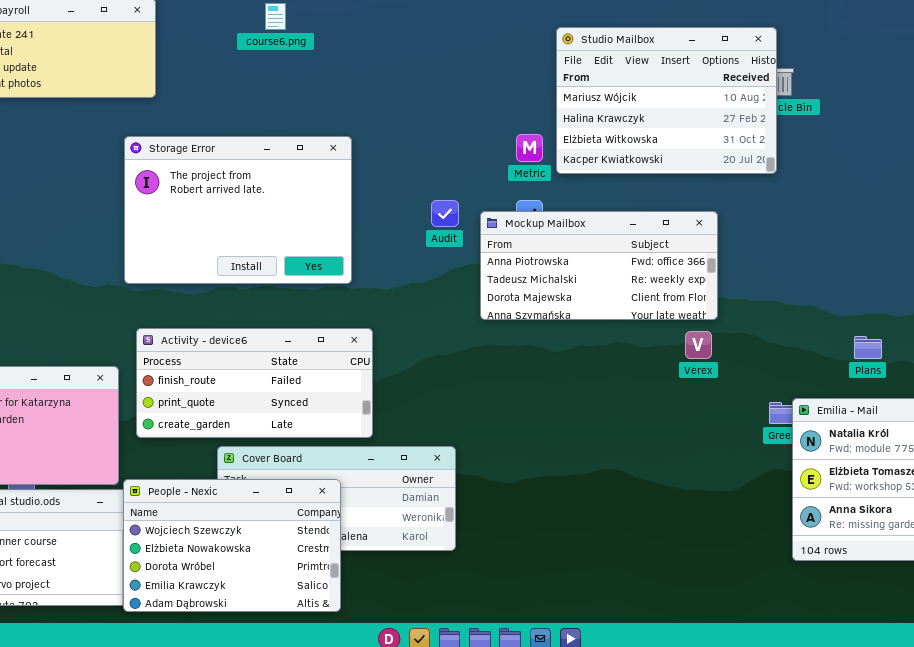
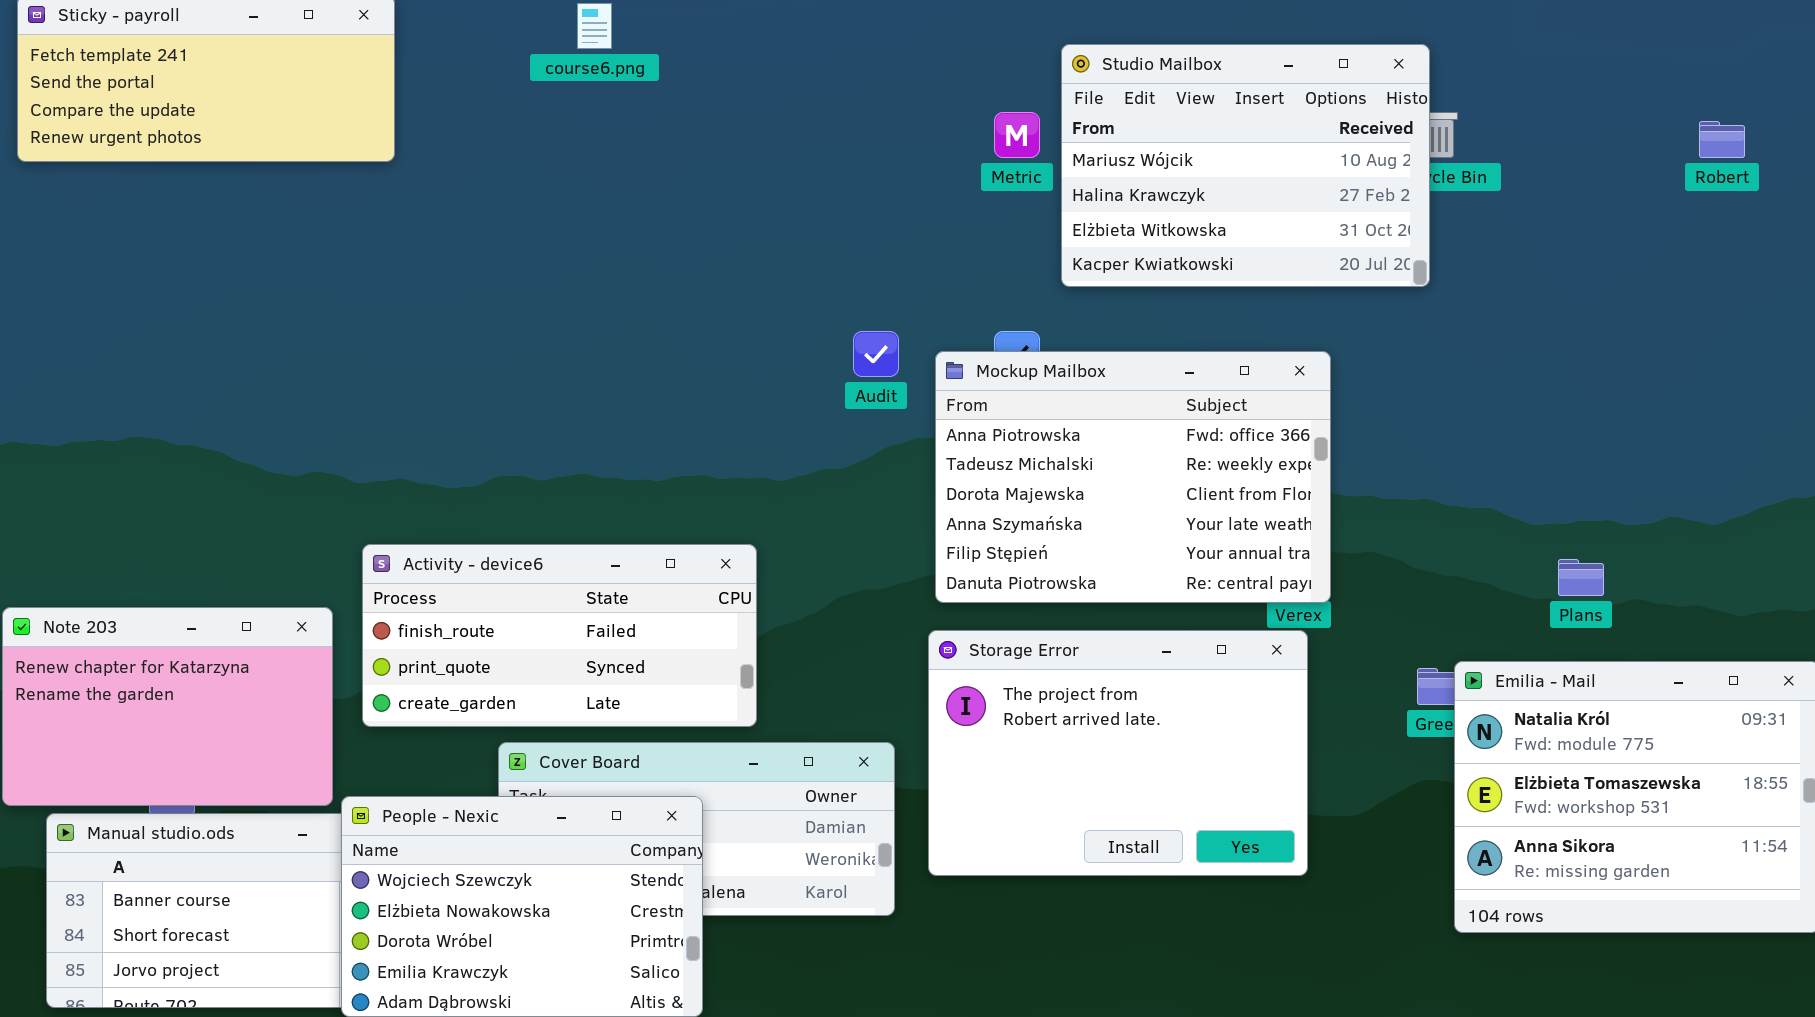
Metric: [516,134,543,162] -> [994,112,1040,158], moved
Storage Error: [124,136,352,284] -> [928,630,1308,876], moved
Mockup Mailbox: [480,211,718,320] -> [935,351,1331,603], resized

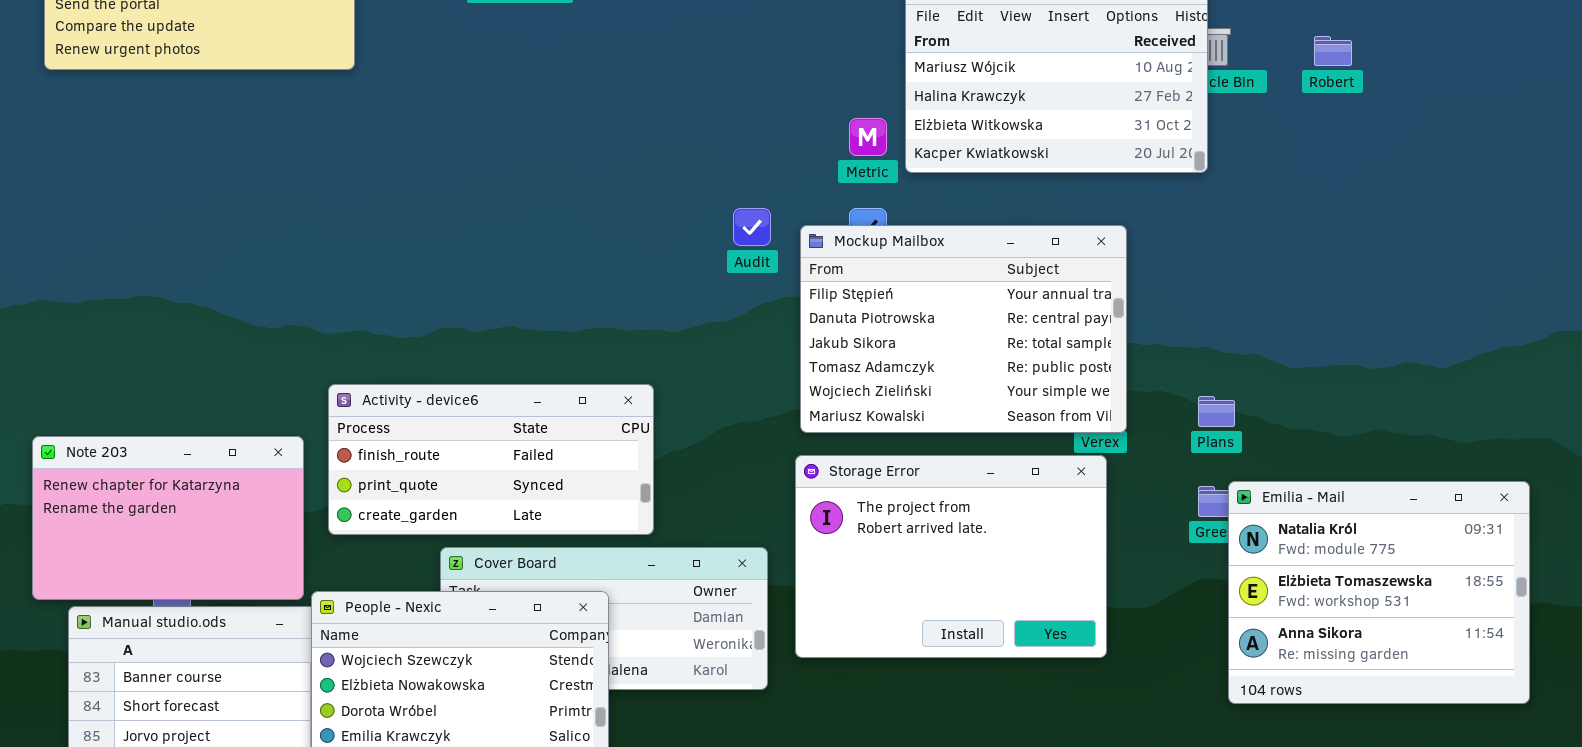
Metric: [994,112,1040,158] -> [849,118,887,156], moved
Robert: [1699,121,1745,158] -> [1314,36,1352,66], moved
Mockup Mailbox: [935,351,1331,603] -> [800,225,1127,433], scrolled down 4 rows
Plans: [1558,559,1604,596] -> [1198,396,1235,427], moved

